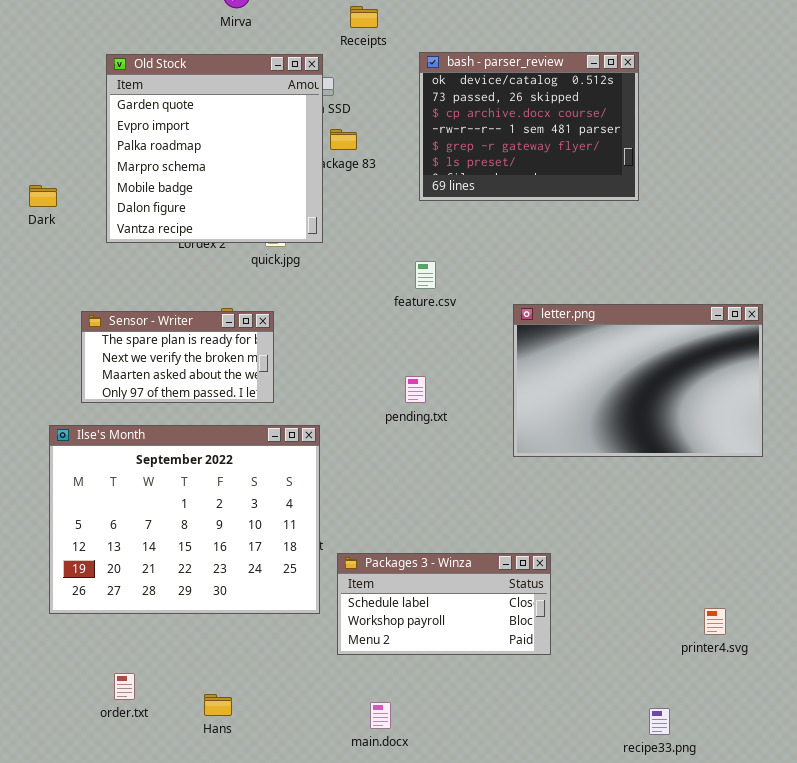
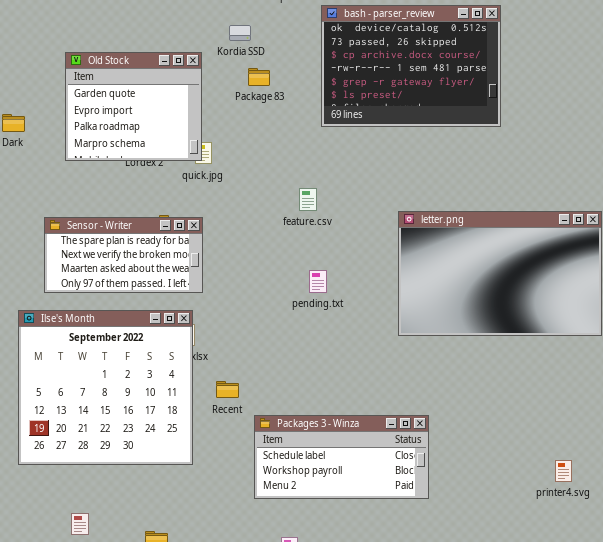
Old Stock: [106,54,323,243] -> [65,52,202,161], resized
feature.csv: [415,261,436,289] -> [299,188,317,211], moved
Ilse's Month: [49,425,320,614] -> [18,310,193,465], resized

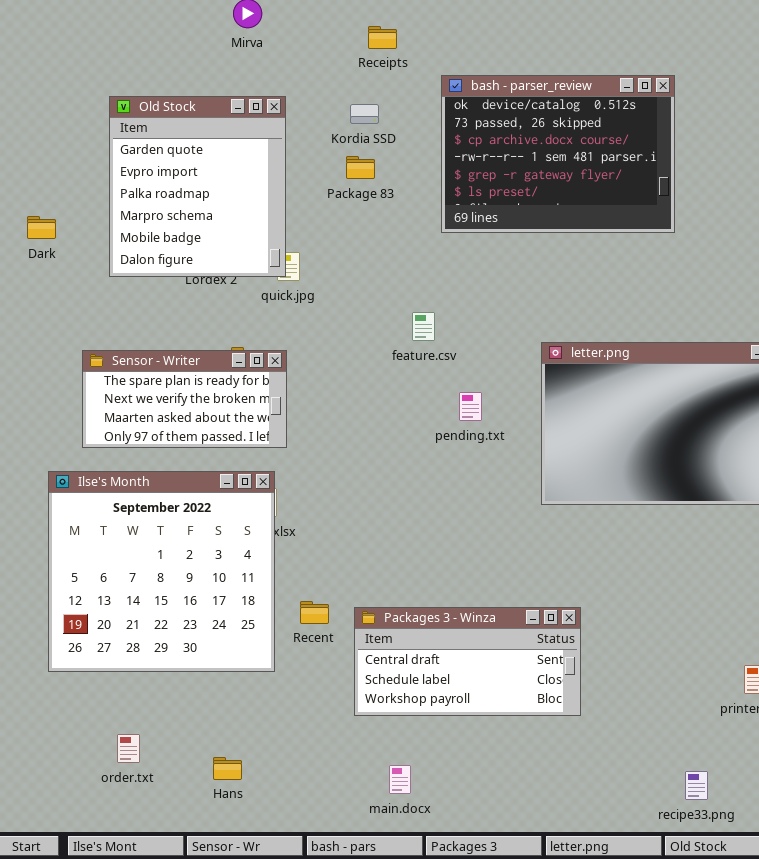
Kordia SSD: [229,25,251,41] -> [350,104,379,124], moved
Old Stock: [65,52,202,161] -> [109,96,286,277], resized
pending.txt: [309,270,327,293] -> [459,392,482,421], moved
Recent: [216,381,239,398] -> [300,601,329,624], moved
Packages 3 - Winza: [254,415,429,499] -> [354,607,581,716], scrolled up 1 row

